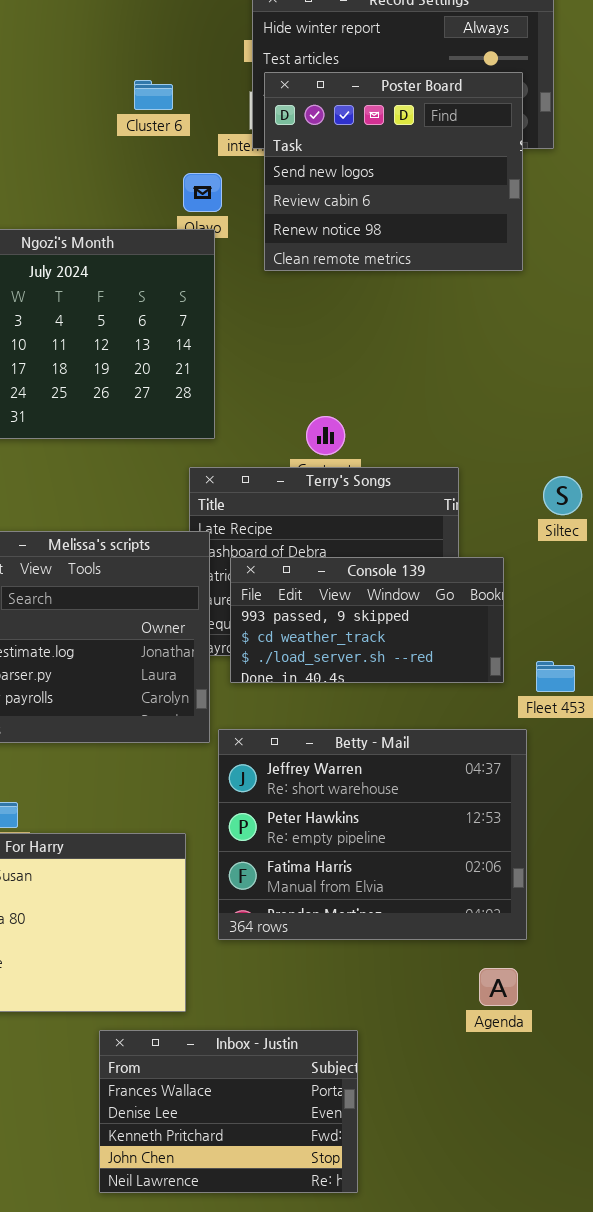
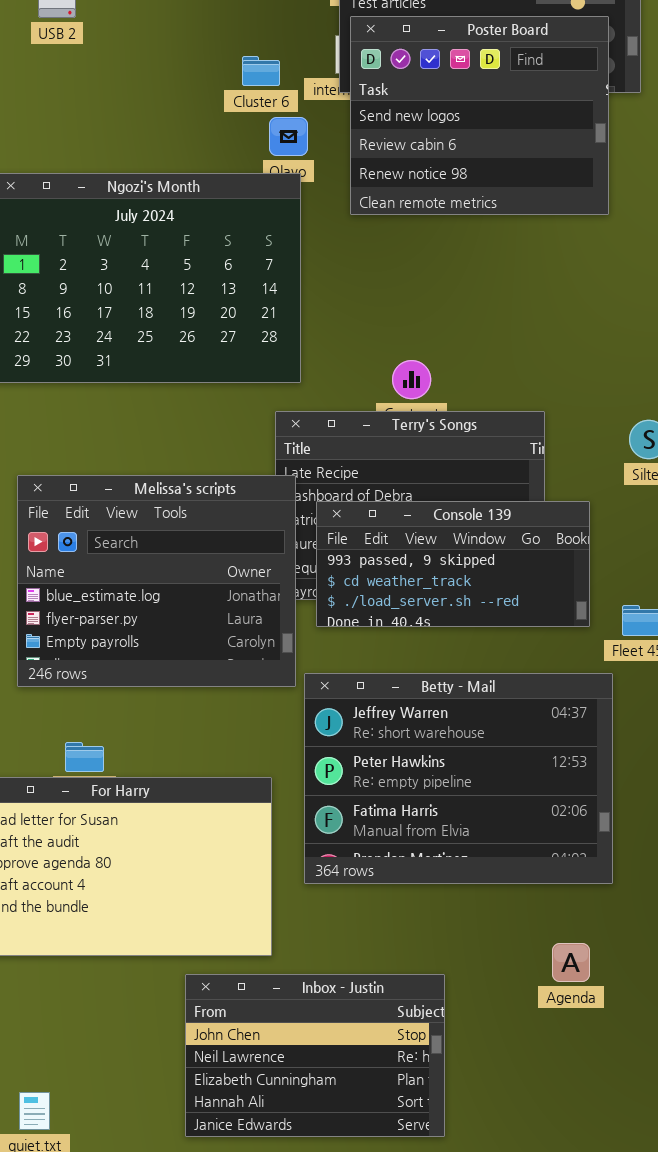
Cluster 6: [134,80,173,110] -> [242,56,280,86], moved
Agenda: [479,968,518,1006] -> [552,943,590,982], moved
Inbox - Justin: [99,1030,358,1193] -> [185,974,445,1137], scrolled down 3 rows

